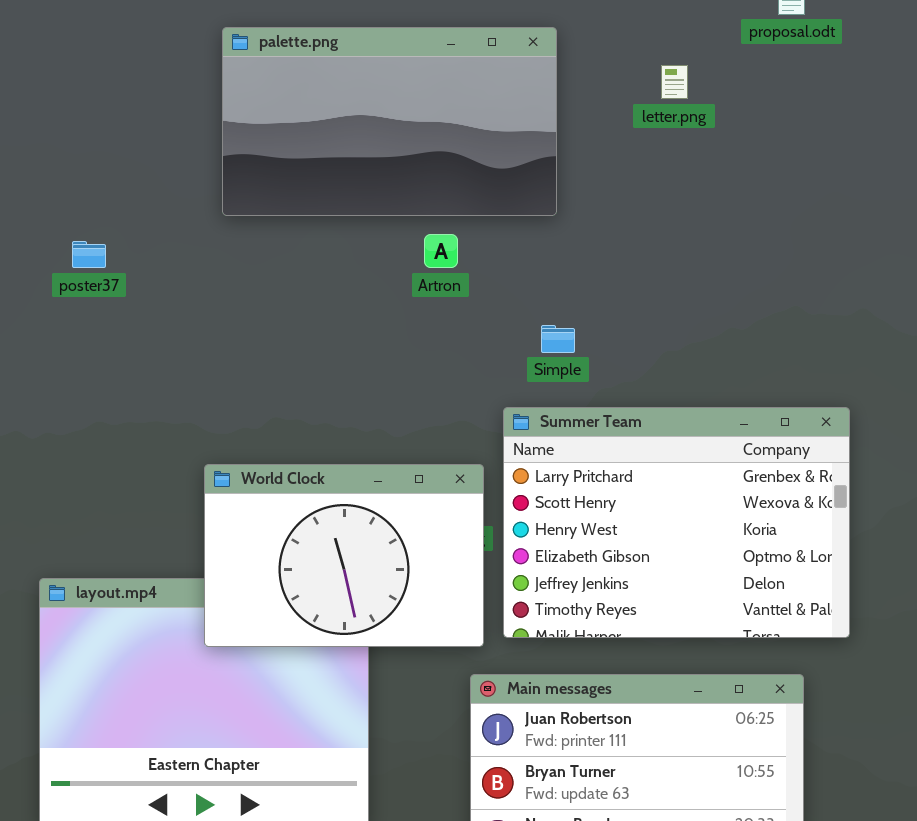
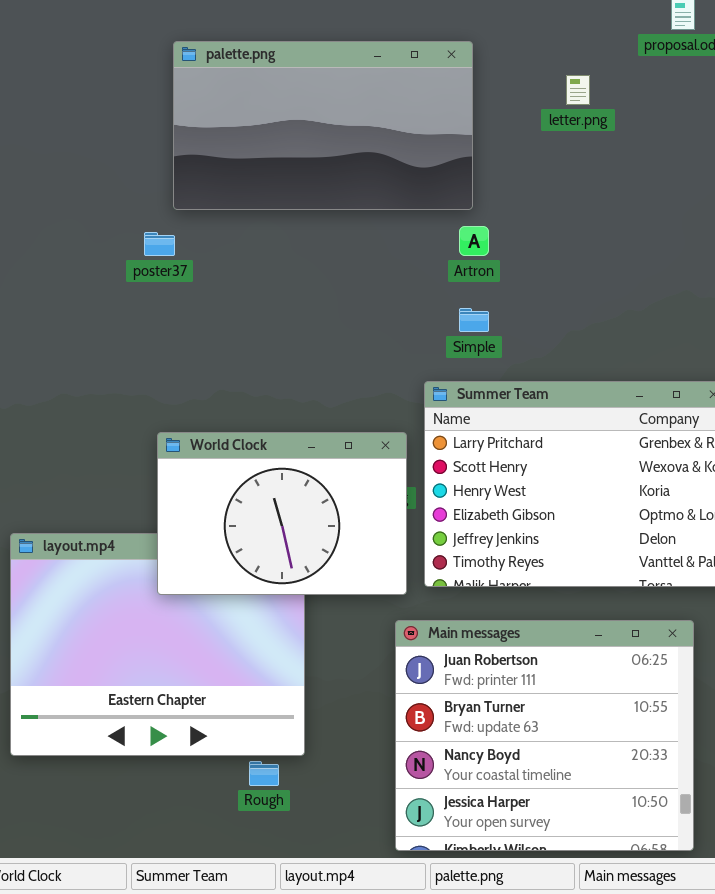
Artron: [424,234,458,268] -> [459,226,489,256], moved
poster37: [72,241,106,268] -> [144,232,175,256], moved

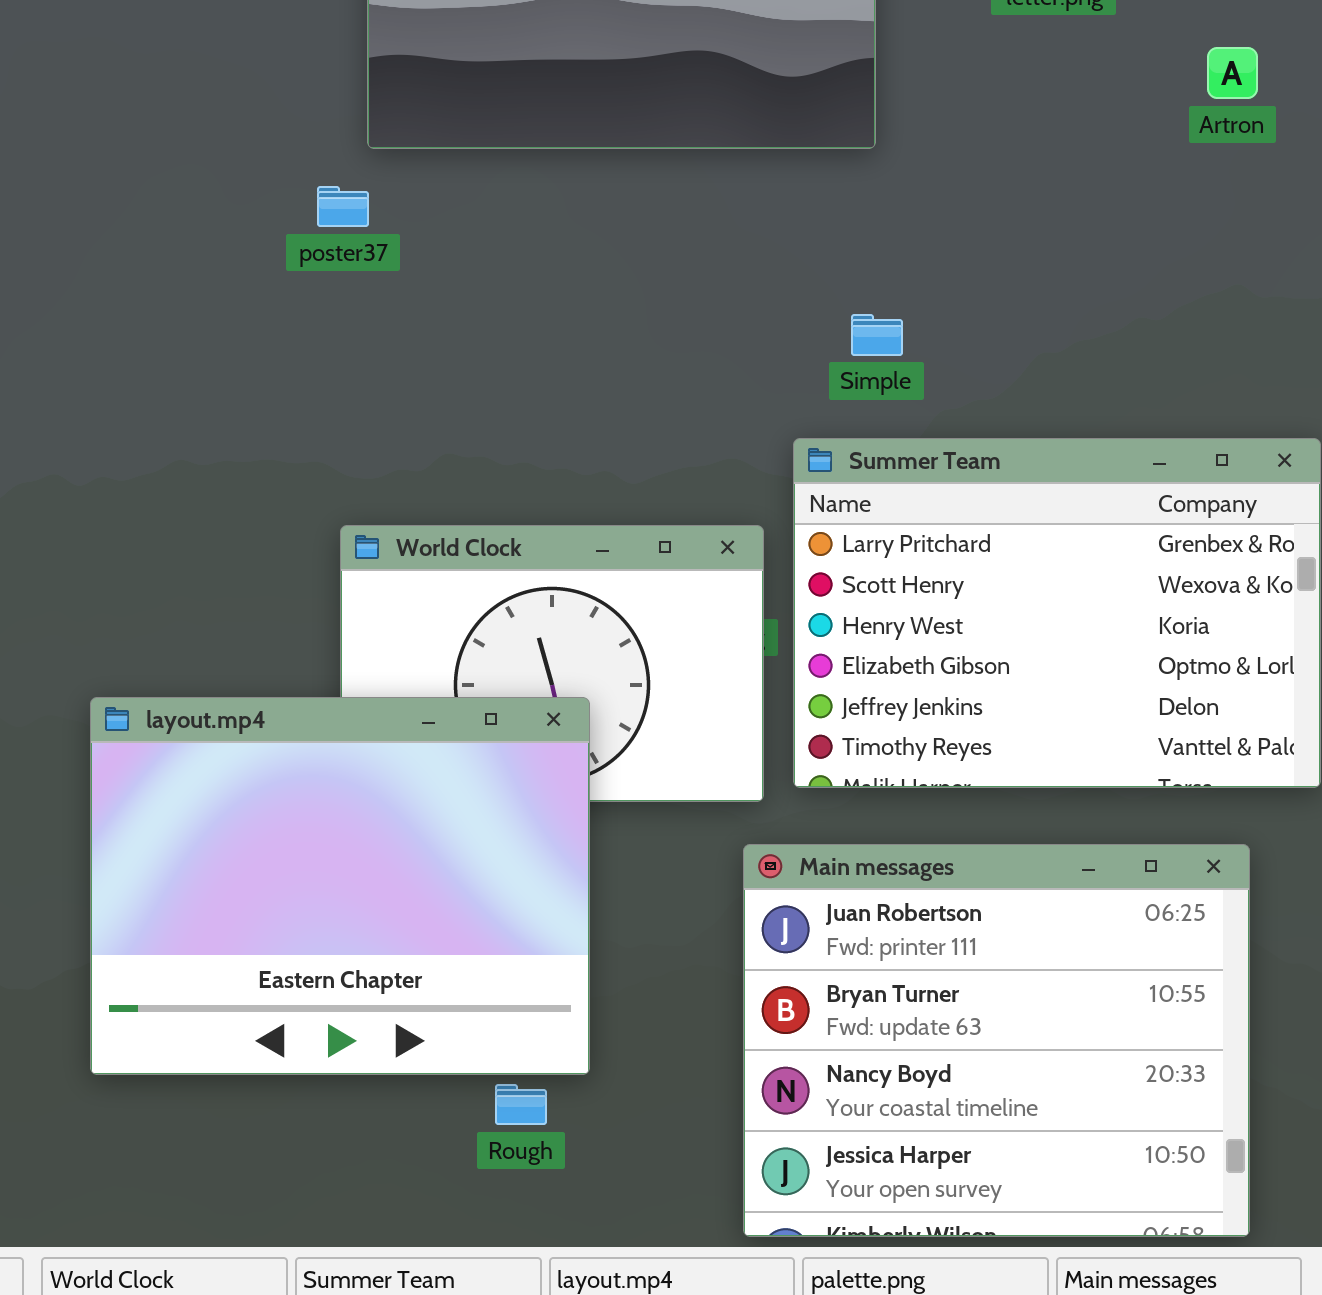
Artron: [459,226,489,256] -> [1207,47,1258,99], moved
layout.mp4: [10,533,305,756] -> [90,697,590,1075], raised

